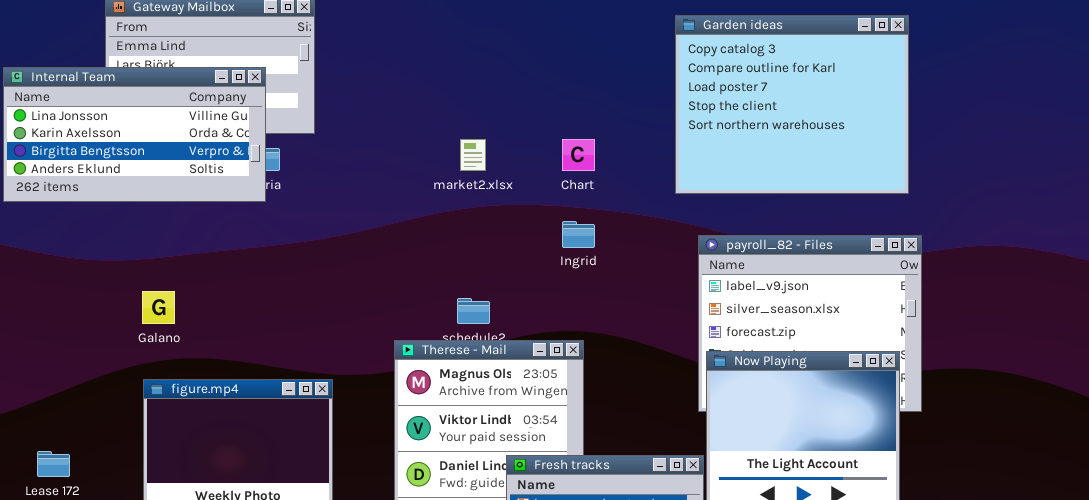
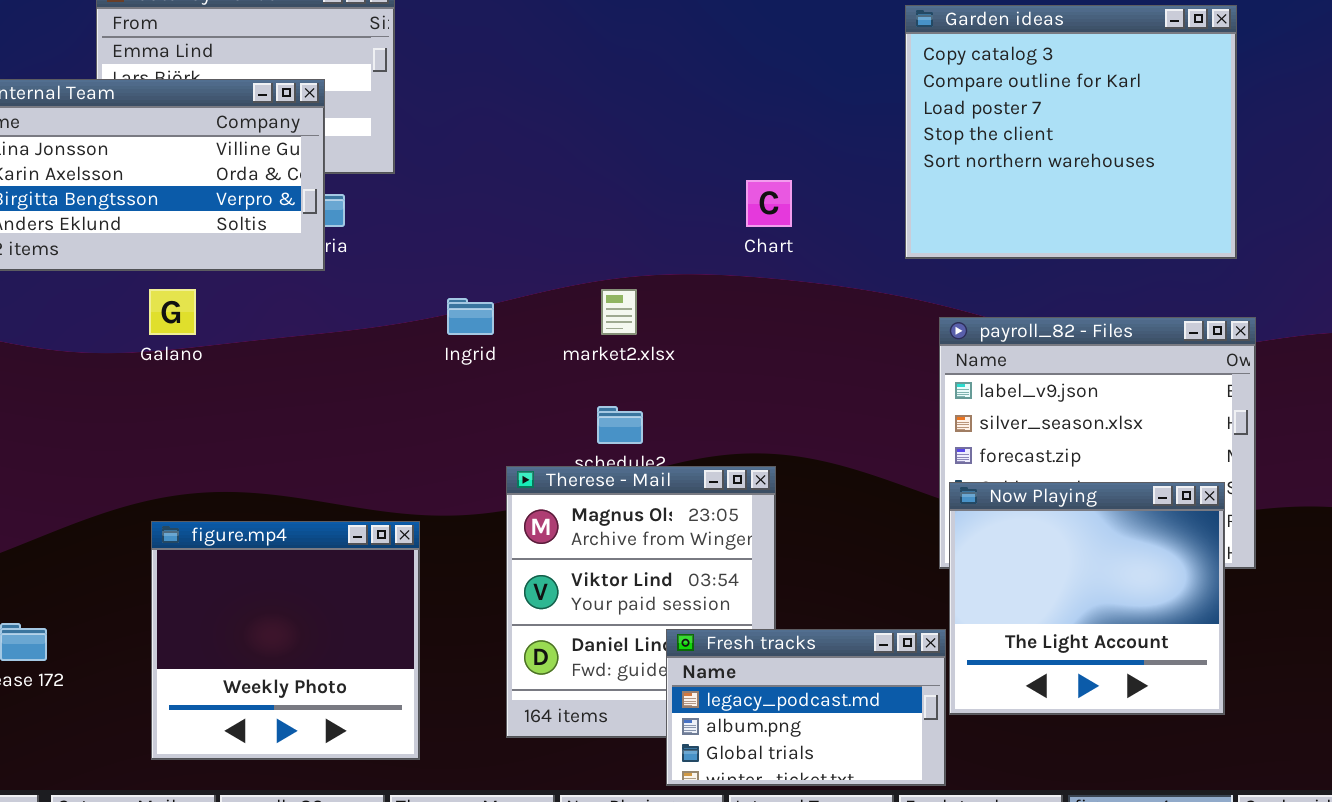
market2.xlsx: [460,139,486,171] -> [601,289,637,335], moved
Ingrid: [562,221,595,248] -> [447,298,494,335], moved
Galano: [142,291,175,324] -> [149,289,196,335], moved

